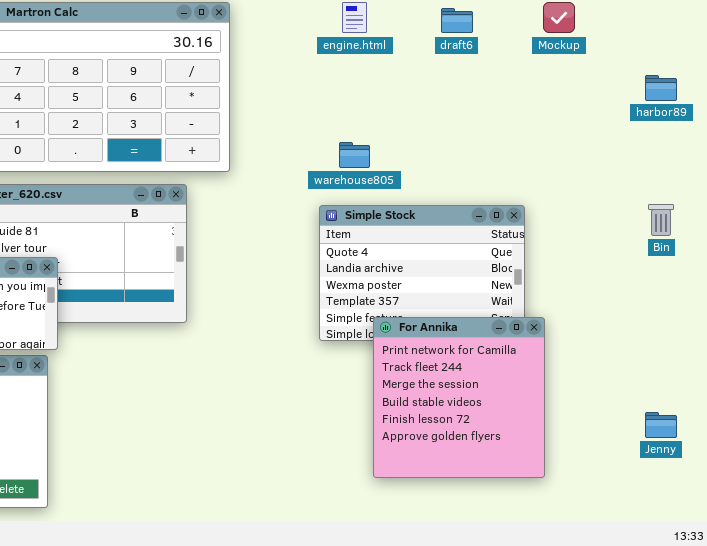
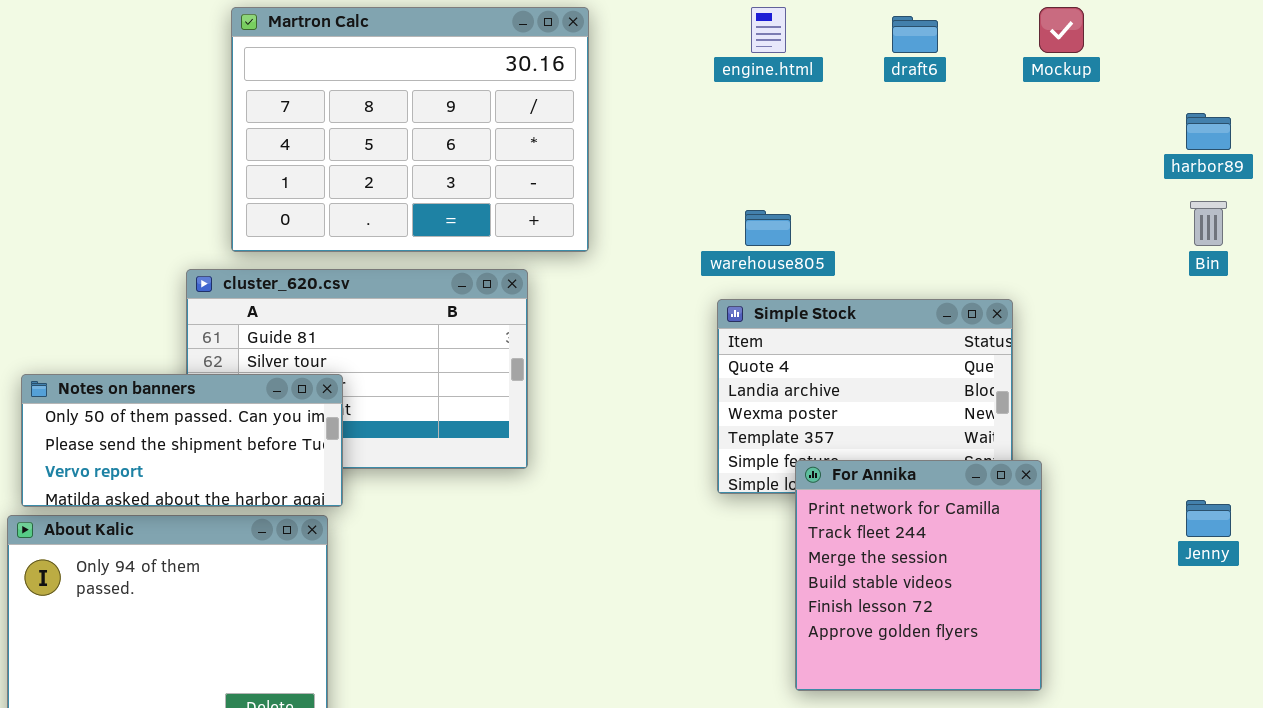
Bin: [648,204,674,236] -> [1190,201,1227,246], moved
Jenny: [645,412,677,438] -> [1186,500,1231,537], moved

